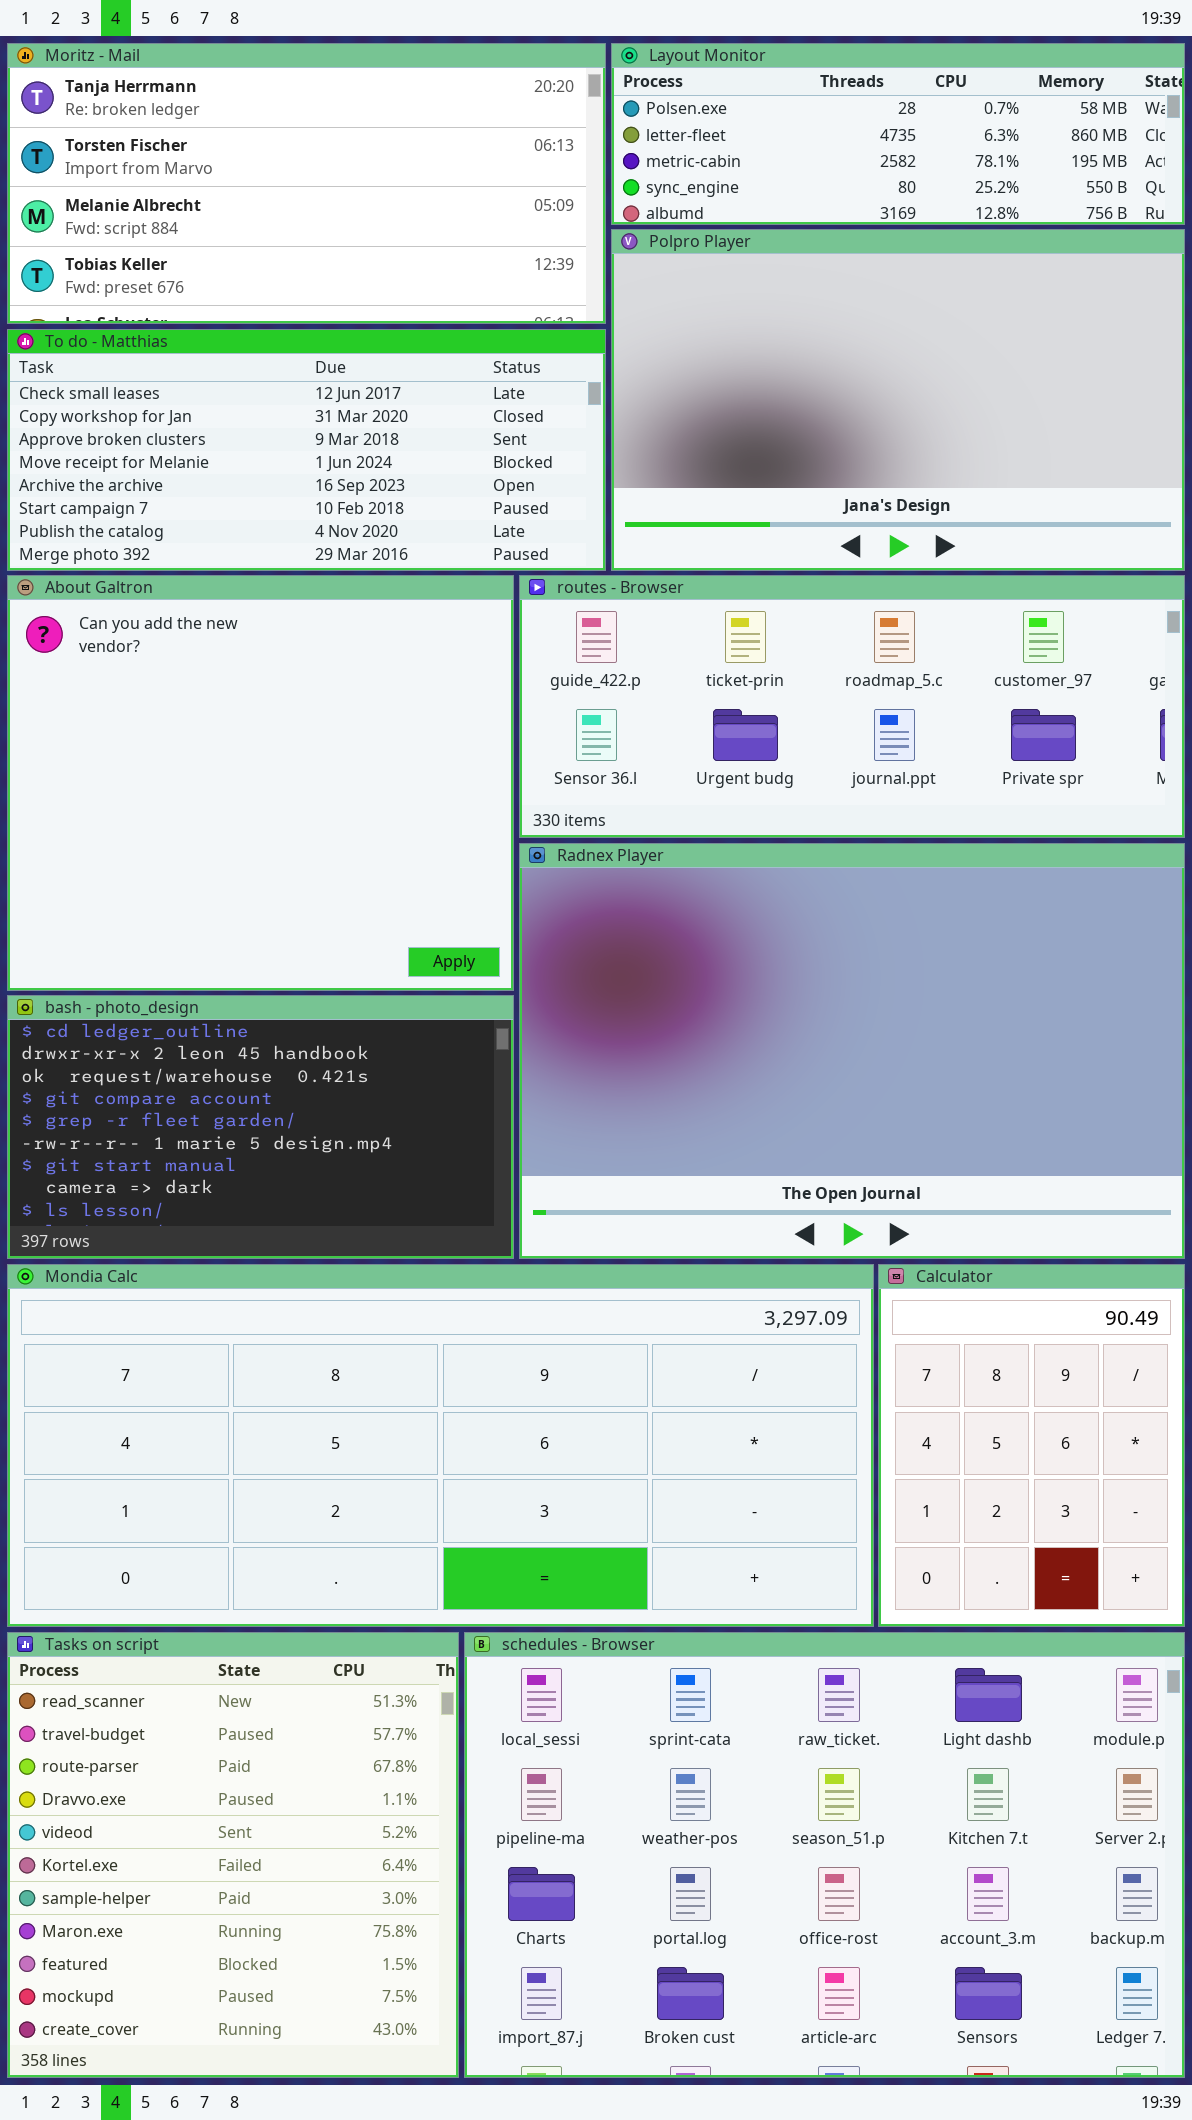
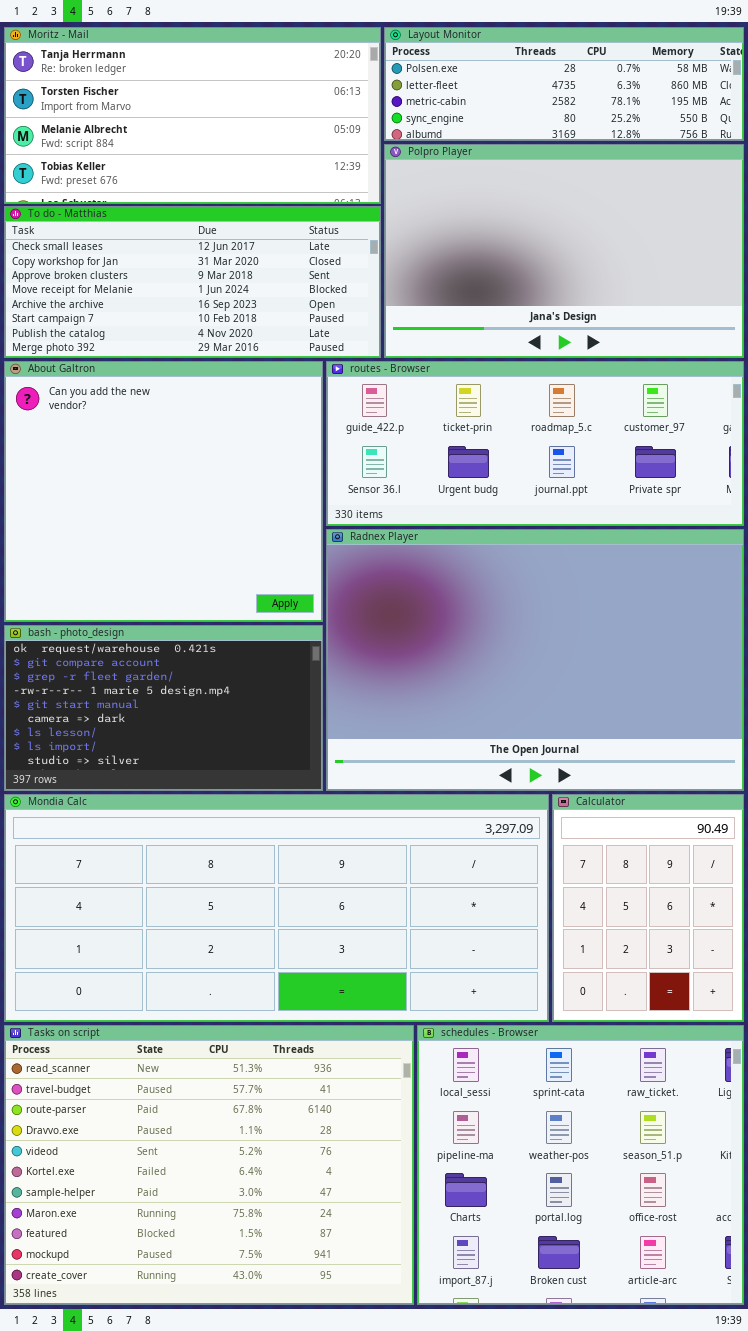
bash - photo_design: [7,995,514,1259] -> [4,625,323,791], scrolled down 2 rows
Tasks on script: [7,1632,459,2078] -> [4,1025,414,1305], resized
schedules - Browser: [464,1632,1185,2078] -> [417,1025,744,1305], resized

